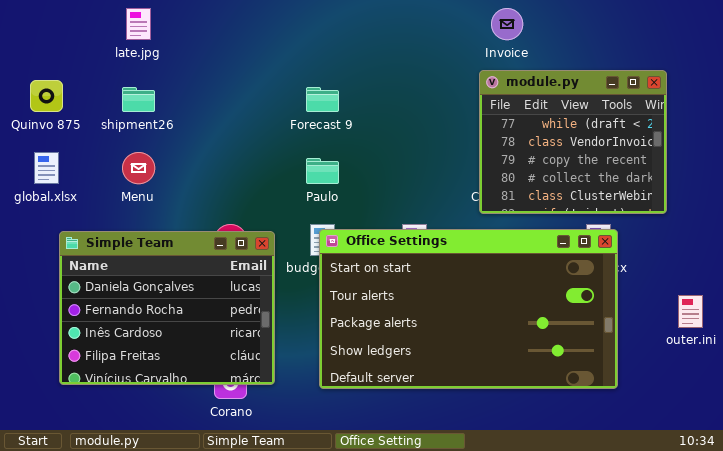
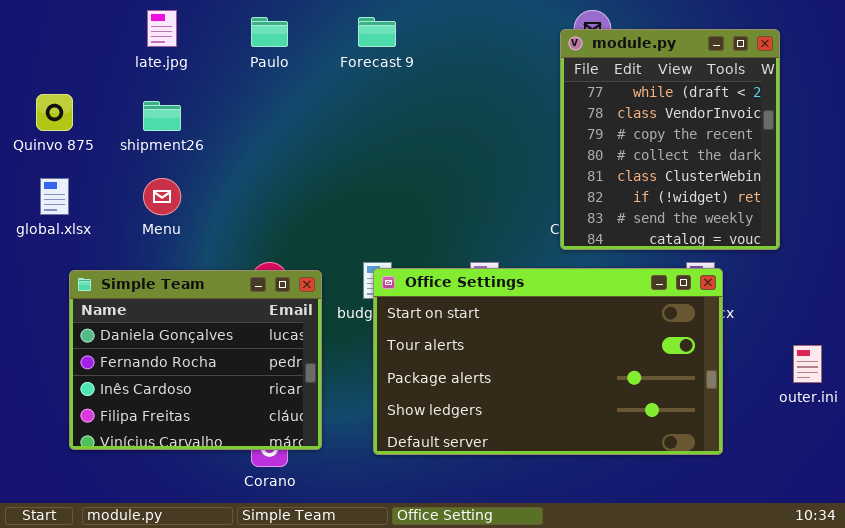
module.py: [479,70,667,214] -> [560,29,780,250], resized
Forecast 9: [306,87,339,112] -> [358,17,396,47], moved
Paulo: [306,158,339,184] -> [251,17,288,47], moved

